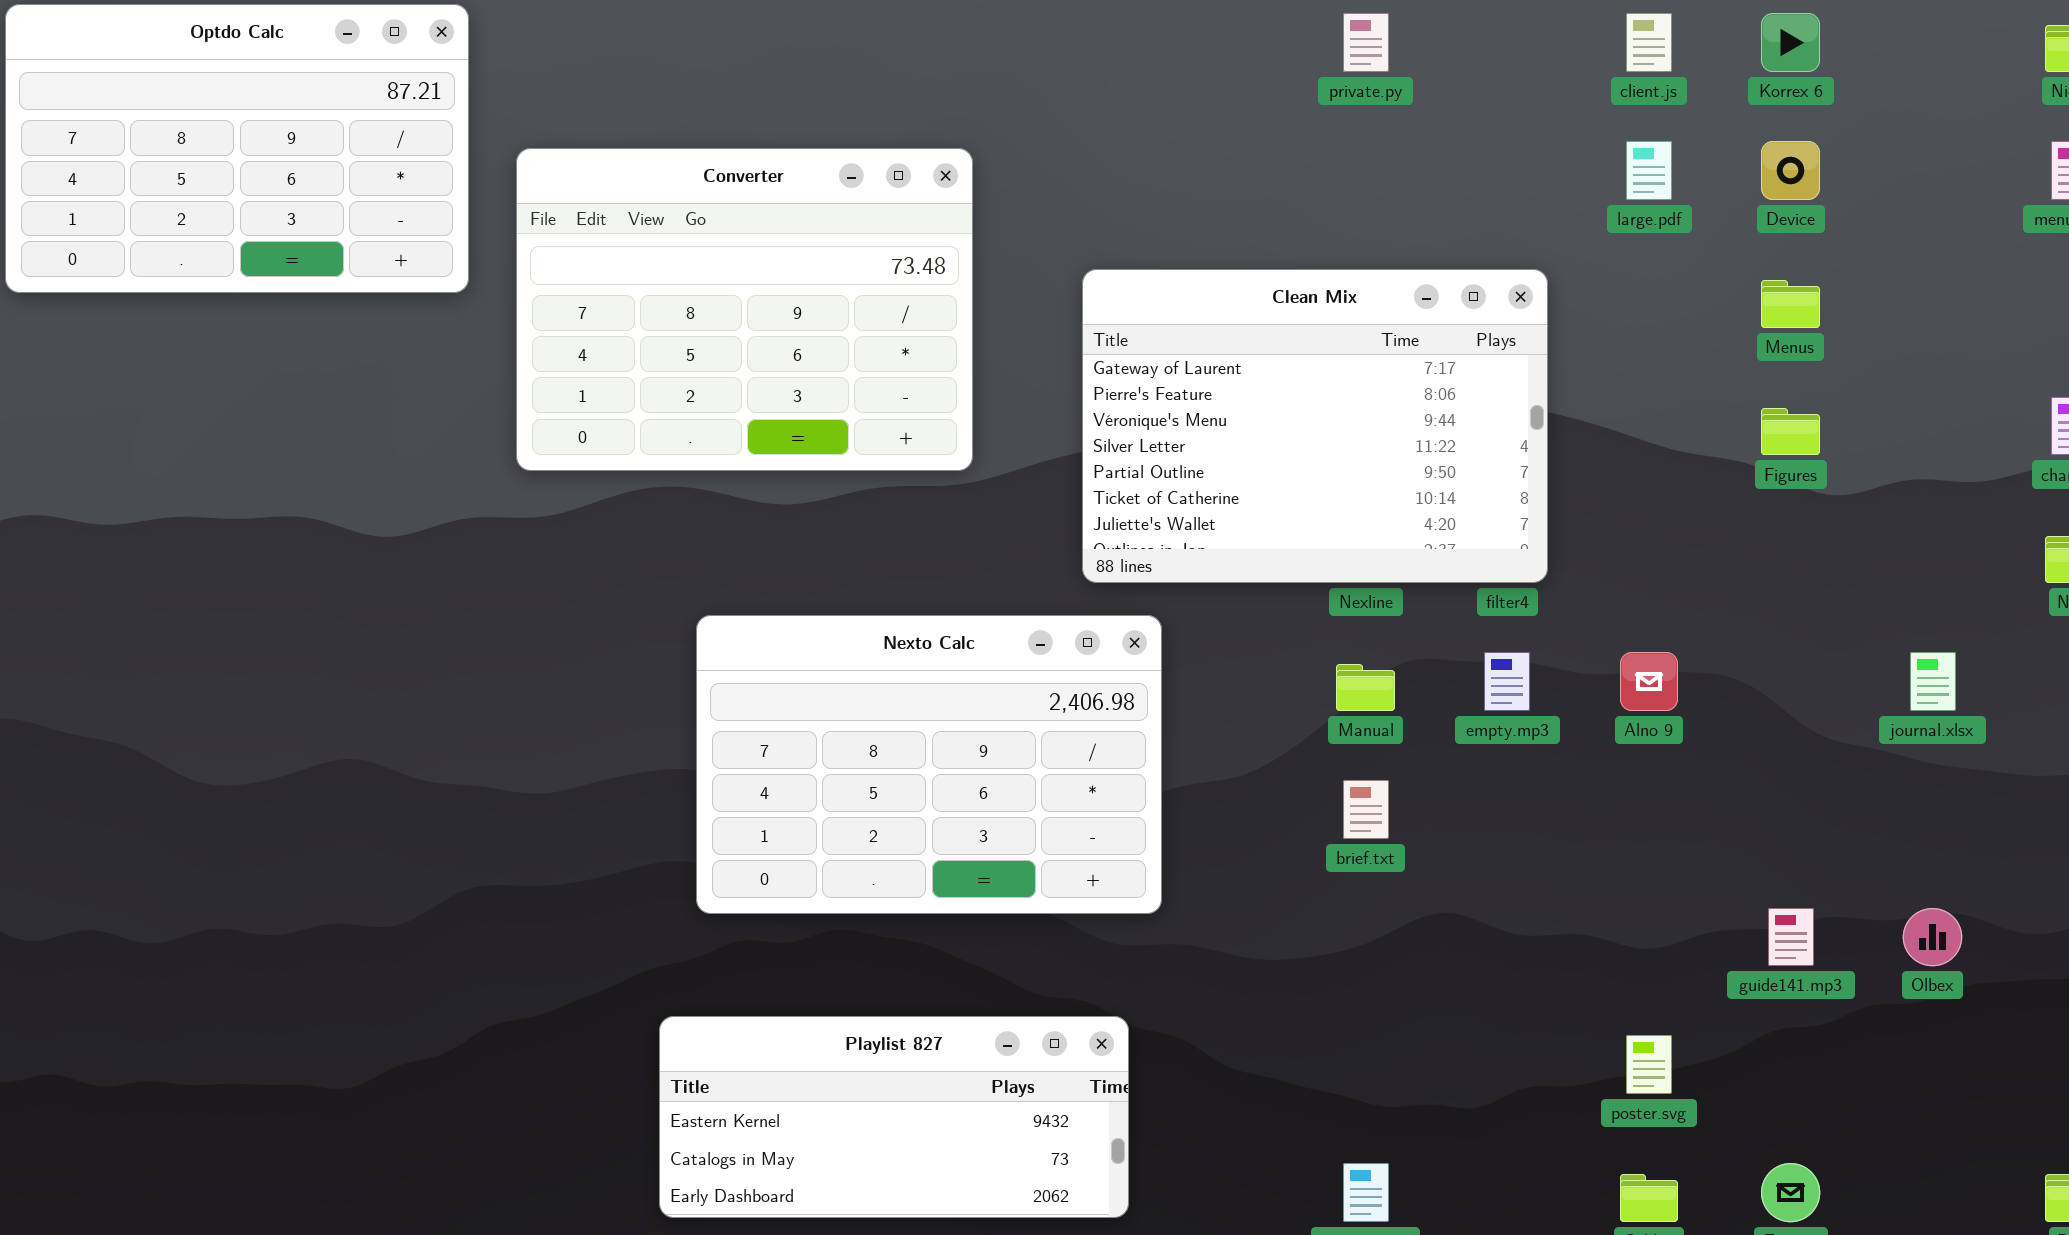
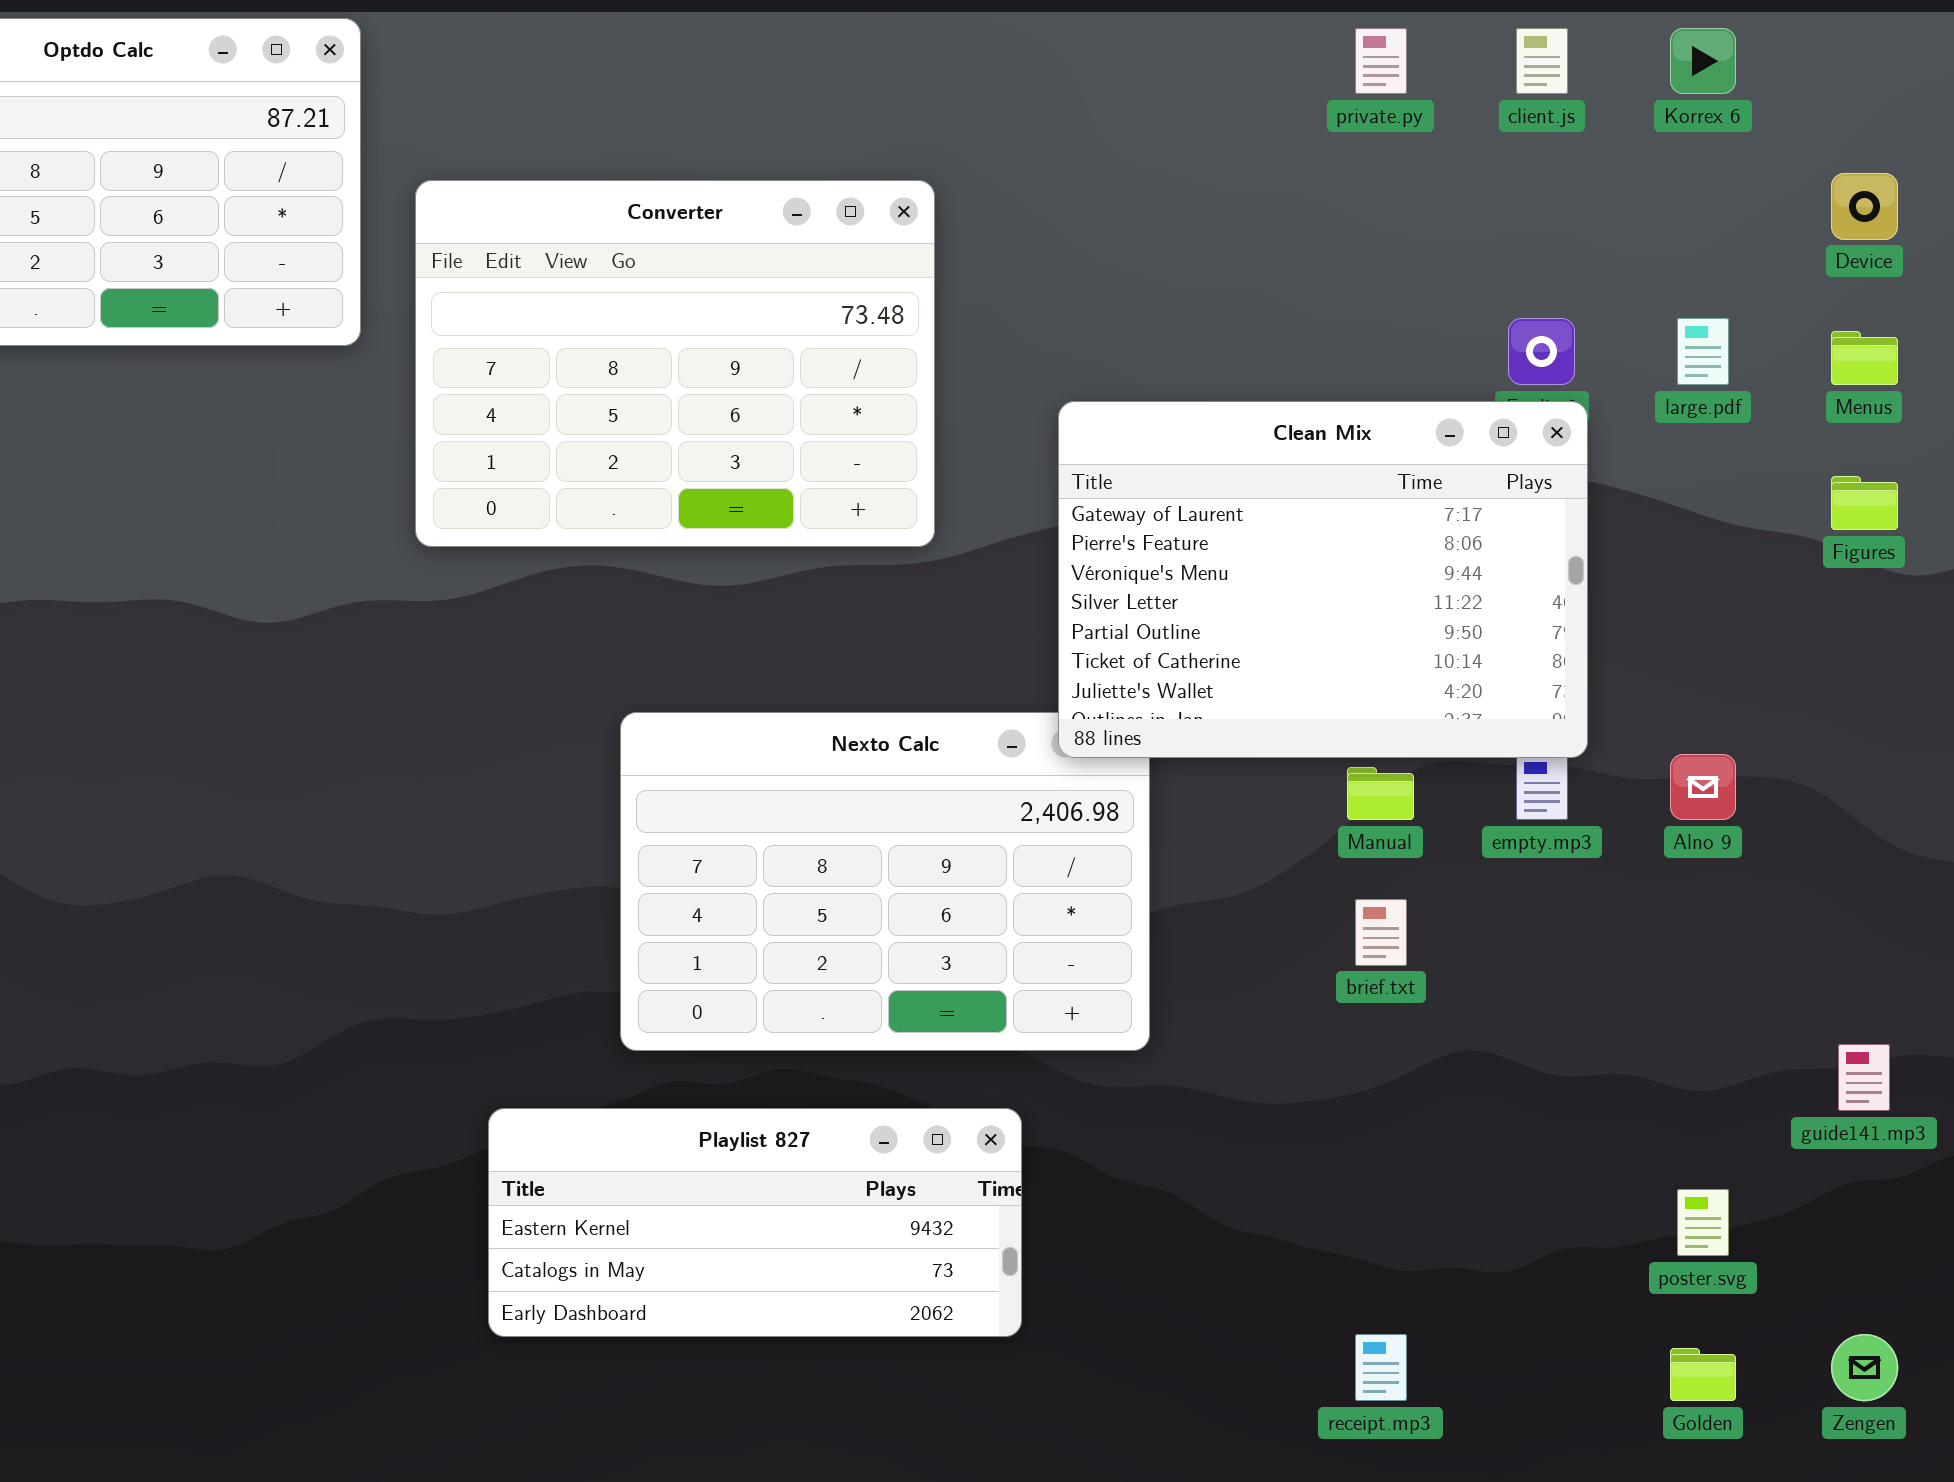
client.js: [1626,13,1672,72] -> [1516,28,1568,94], moved
Korrex 6: [1761,13,1820,72] -> [1670,28,1736,94], moved
large.pdf: [1626,141,1672,200] -> [1677,318,1729,385], moved
Clean Mix: [1082,269,1548,583] -> [1058,401,1588,758], moved
Playlist 827: [659,1016,1129,1218] -> [488,1108,1022,1337], moved

